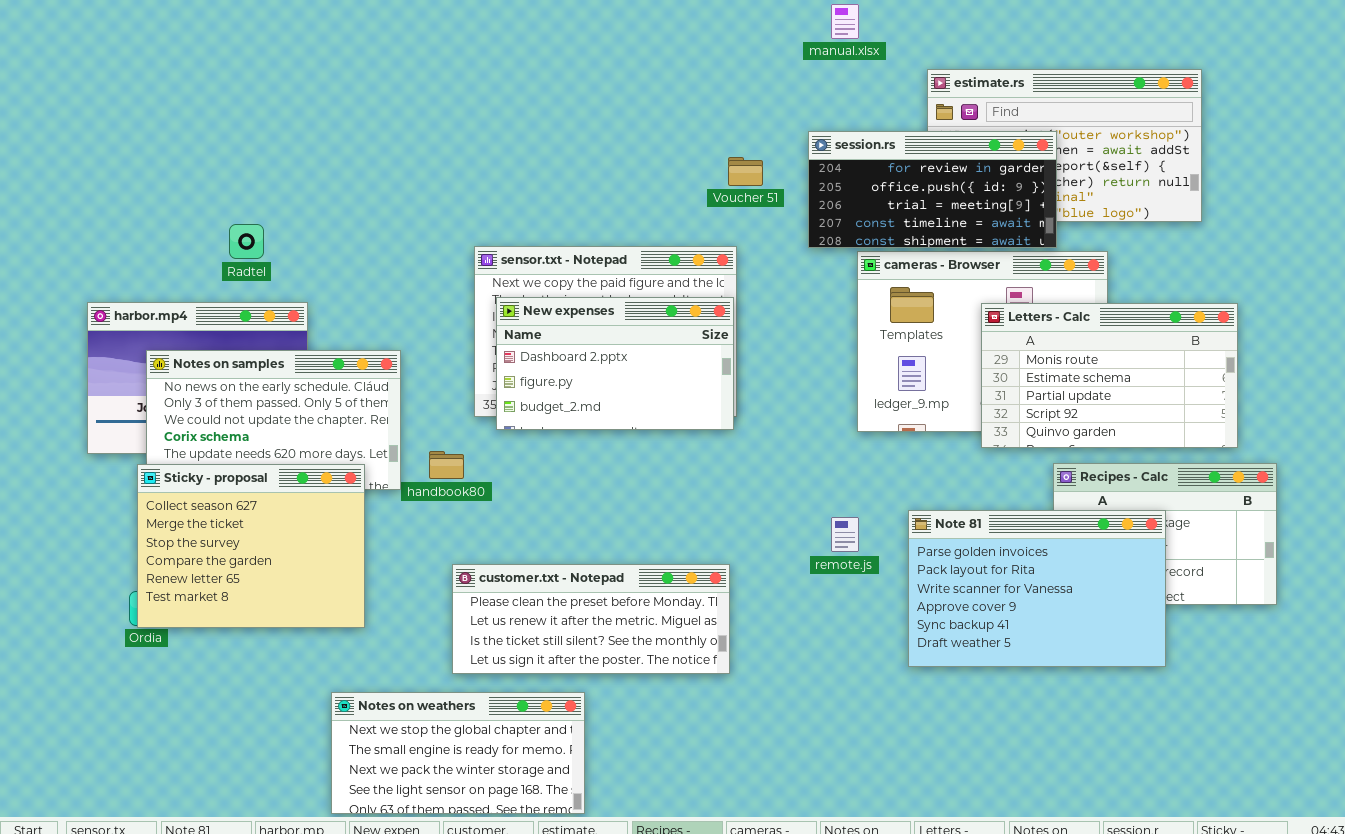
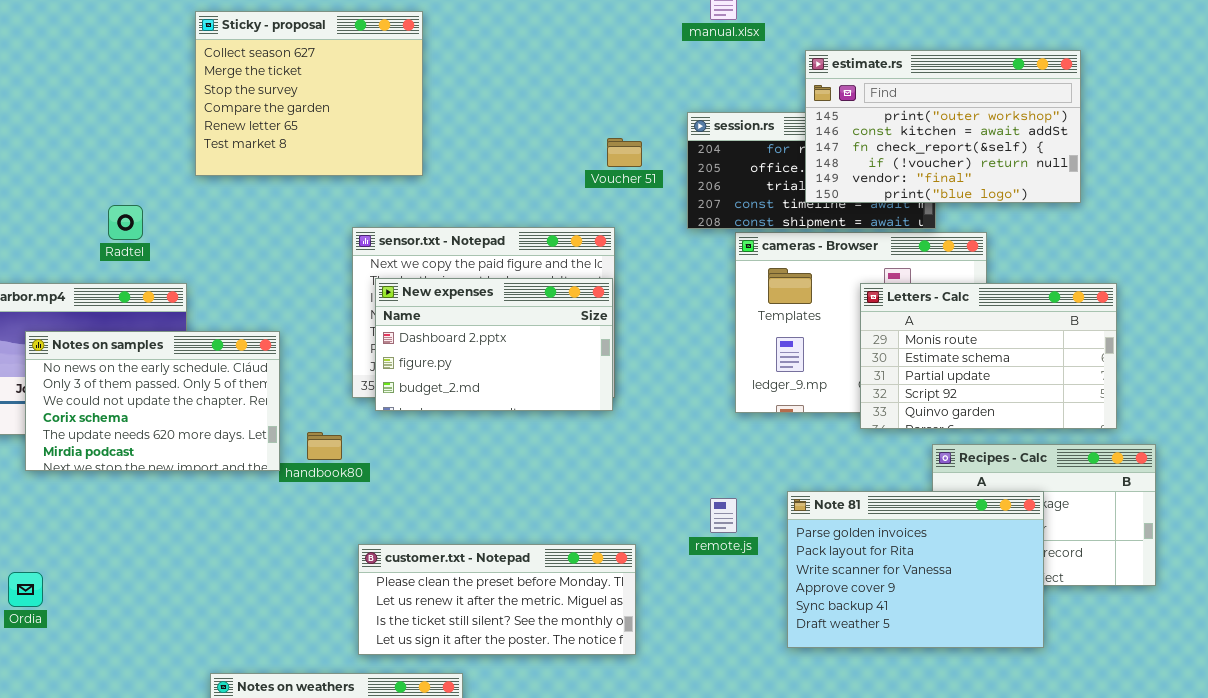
estimate.rs: [927,69,1202,222] -> [805,50,1081,203], raised
Sticky - proposal: [137,464,365,628] -> [195,11,423,176], moved
customer.txt - Notepad: [452,564,730,674] -> [358,544,636,655], moved

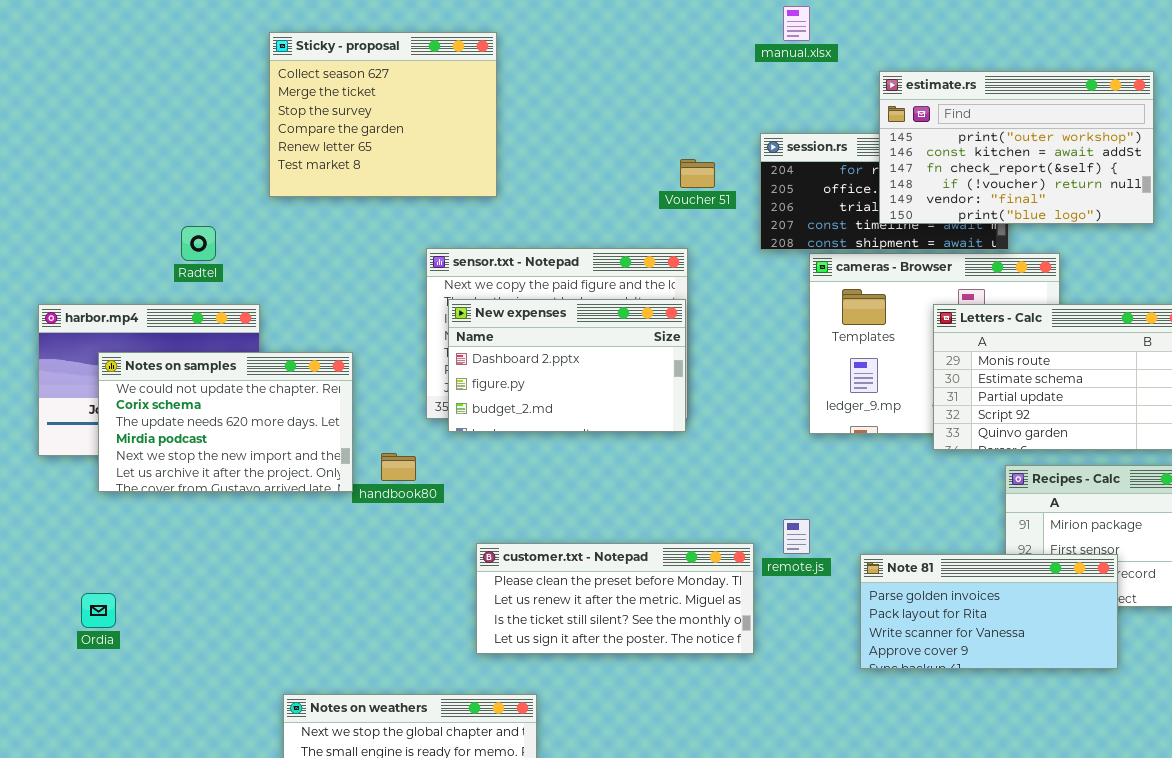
Notes on samples: [25,331,280,471] -> [98,352,353,492], scrolled down 2 rows
Note 81: [787,491,1044,648] -> [860,554,1118,669], resized
customer.txt - Notepad: [358,544,636,655] -> [476,543,754,654], moved

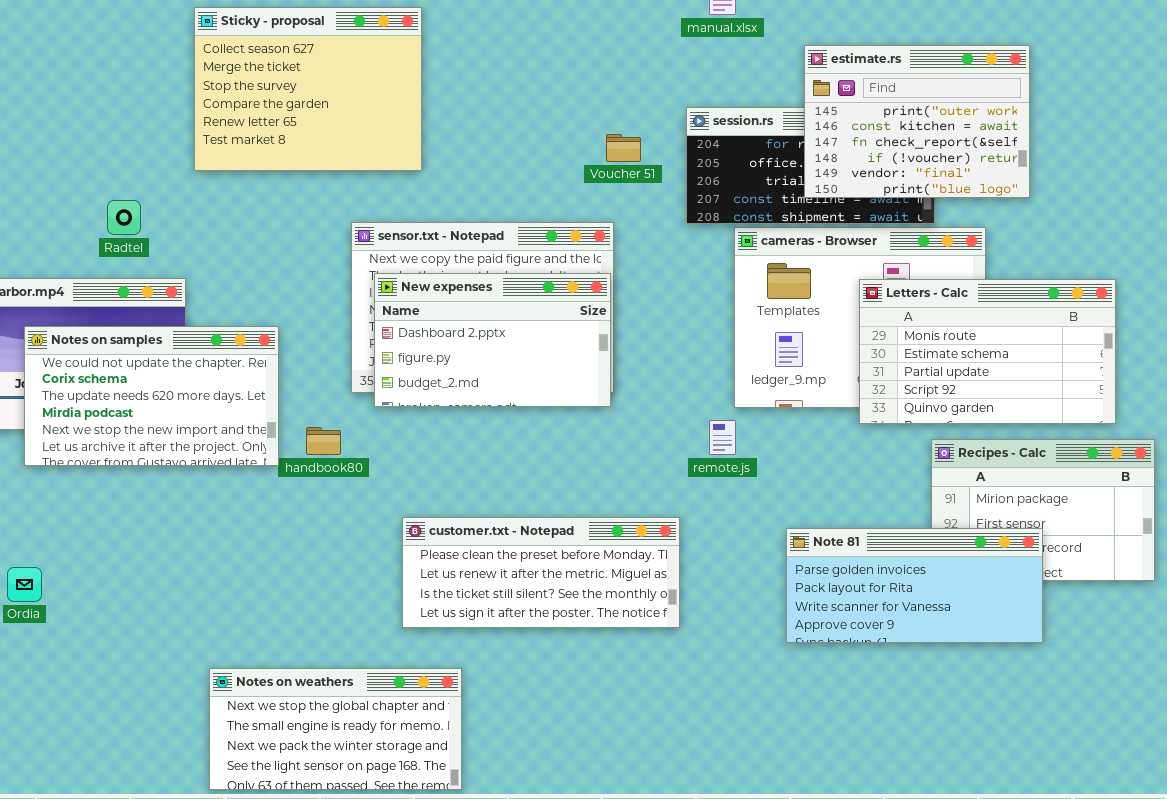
estimate.rs: [879,71,1154,224] -> [804,45,1030,198], resized
remote.js: [783,519,810,554] -> [709,420,736,455], moved

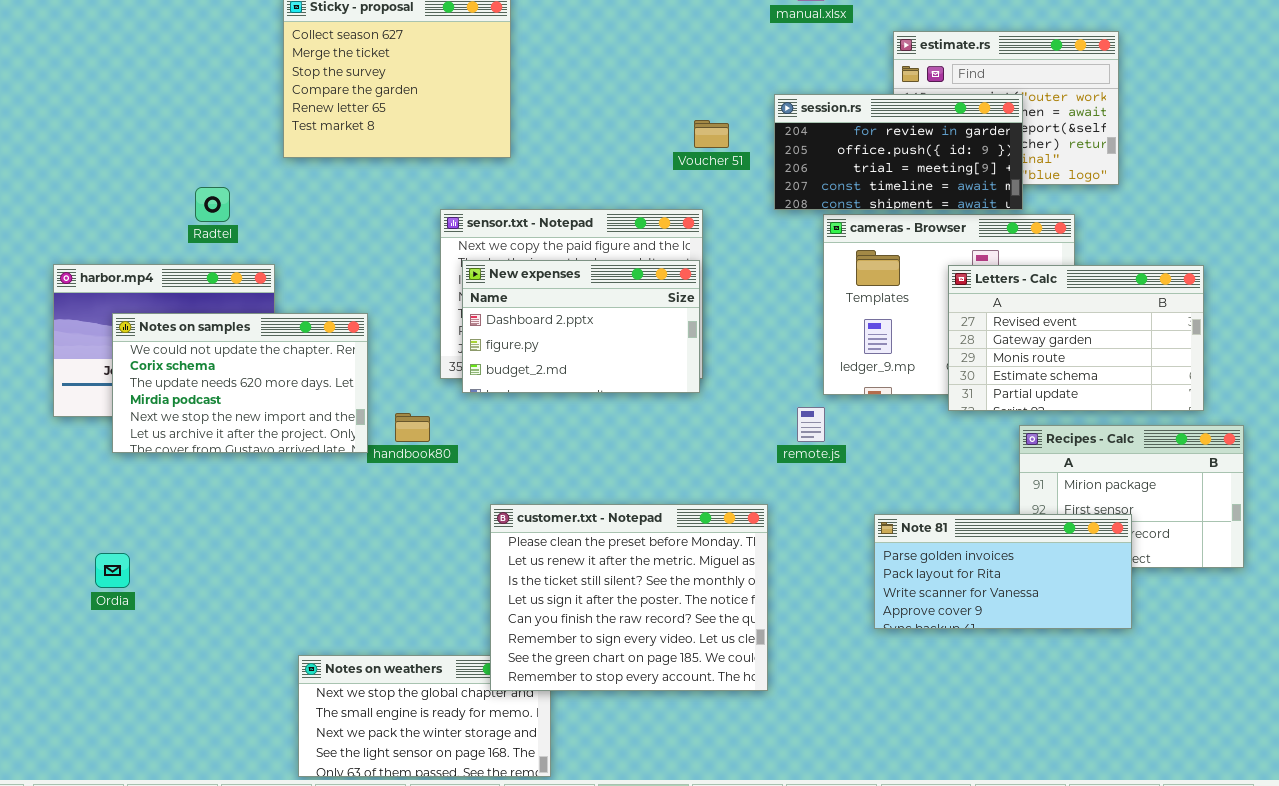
session.rs: [686,107,935,224] -> [774,94,1023,210], raised
Letters - Calc: [859,279,1116,424] -> [948,265,1204,411], scrolled up 2 rows
customer.txt - Notepad: [402,517,680,628] -> [490,504,768,691], resized

